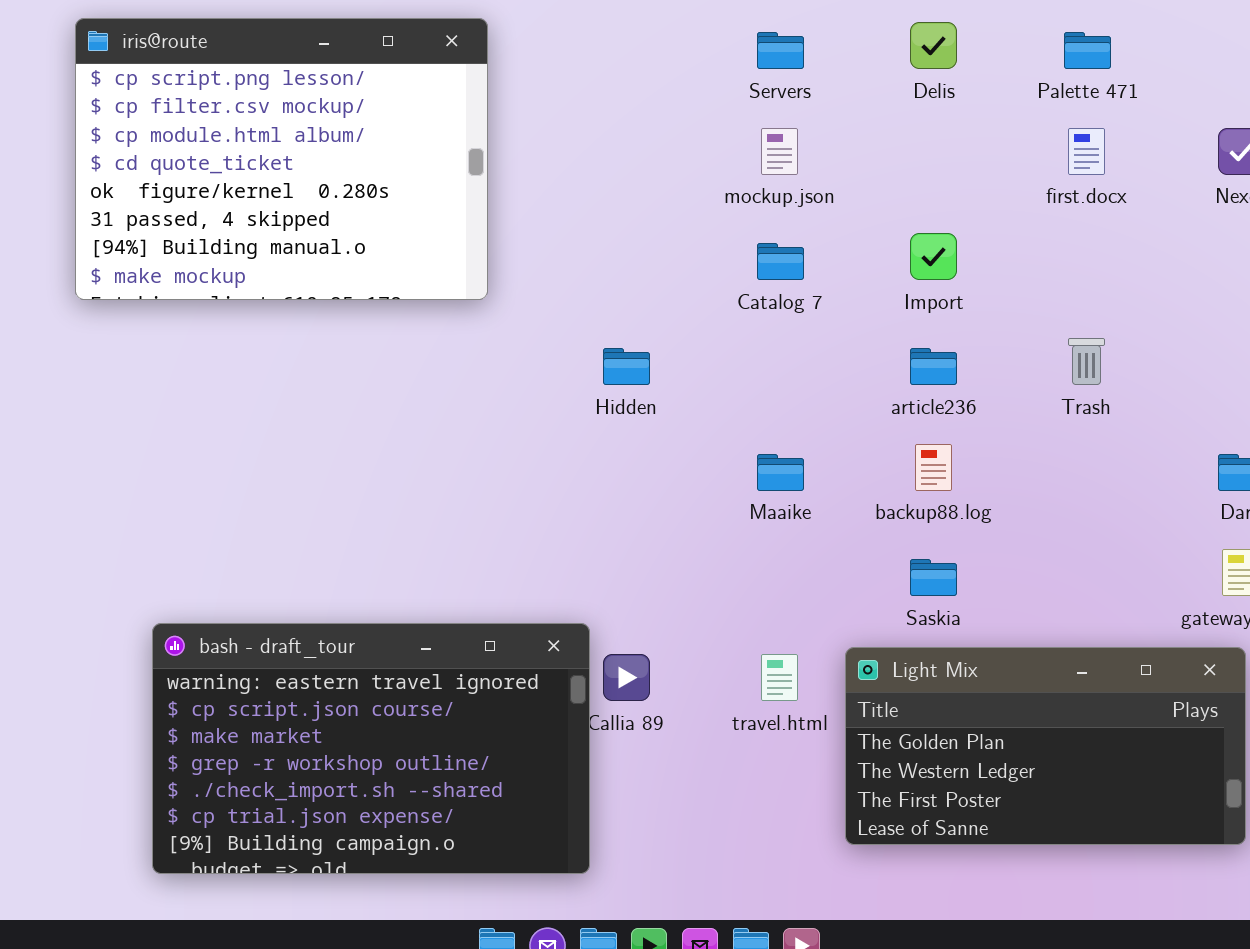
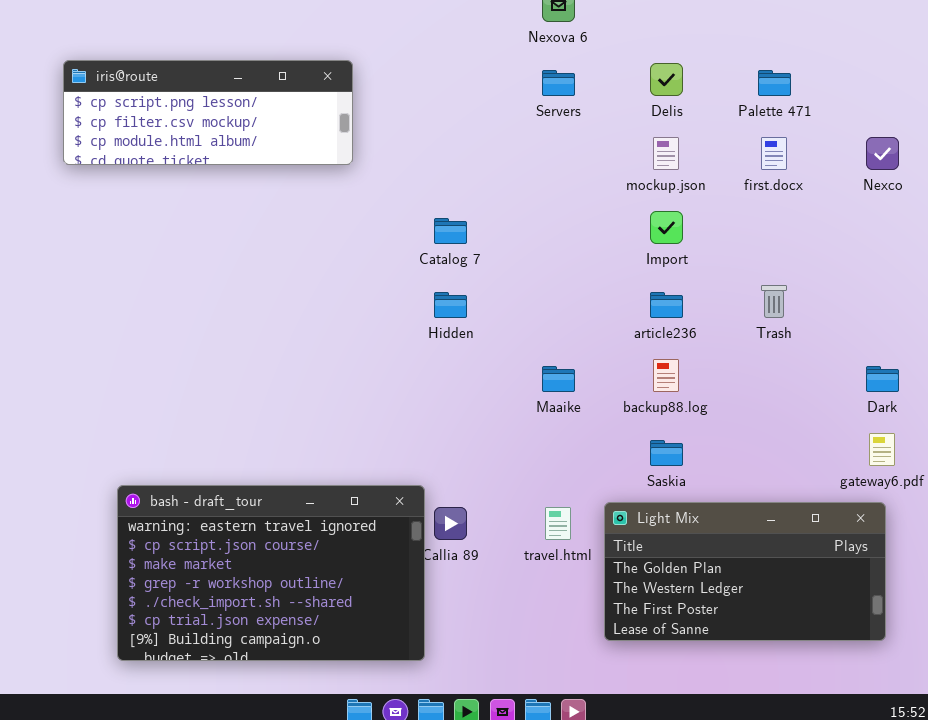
iris@route: [75,18,488,300] -> [63,60,353,165], resized
mockup.json: [761,128,798,175] -> [653,137,679,170], moved
Catalog 7: [757,243,804,280] -> [434,218,467,244], moved

